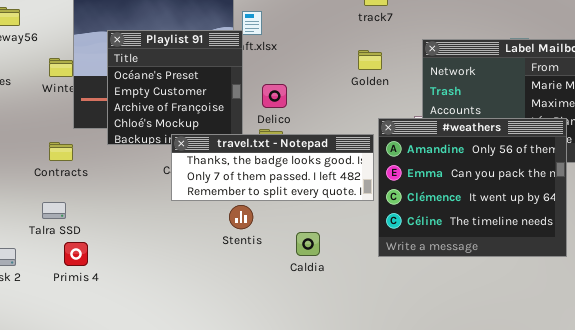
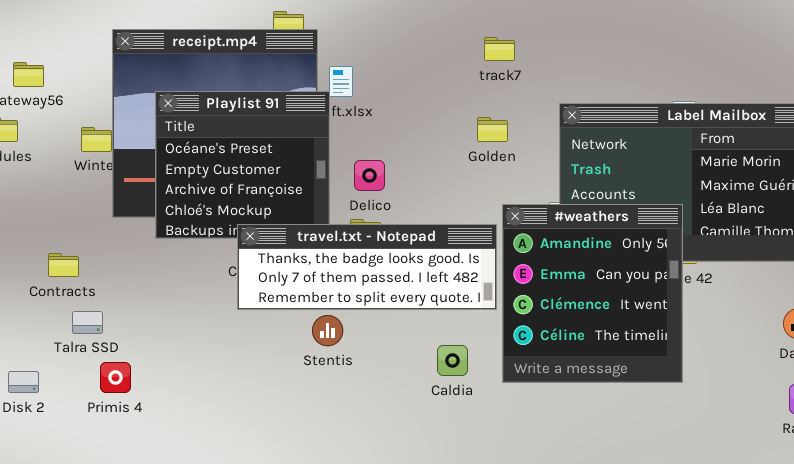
#weathers: [378,118,567,257] -> [502,204,683,383], resized
Contracts: [49,142,73,161] -> [48,253,79,277], moved
Caldia: [296,232,320,256] -> [437,345,468,376], moved

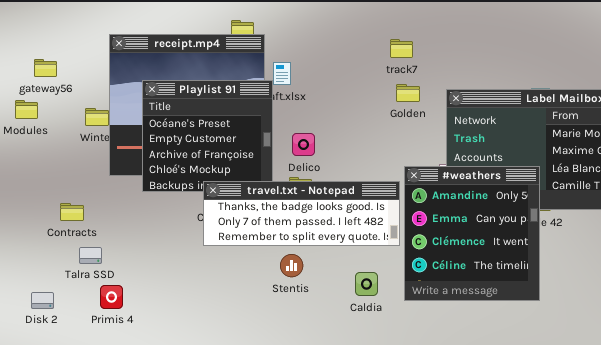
Golden: [477,117,508,142] -> [396,84,420,102], moved
Stentis: [312,315,343,346] -> [280,254,303,277], moved

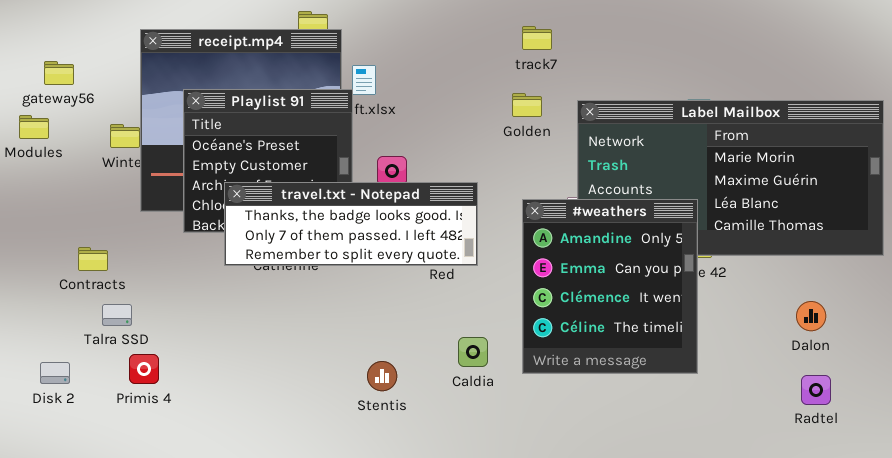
track7: [390,39,413,58] -> [522,26,552,50], moved
travel.txt - Notepad: [203,181,400,246] -> [224,182,478,266], moved
Stentis: [280,254,303,277] -> [367,361,397,391], moved

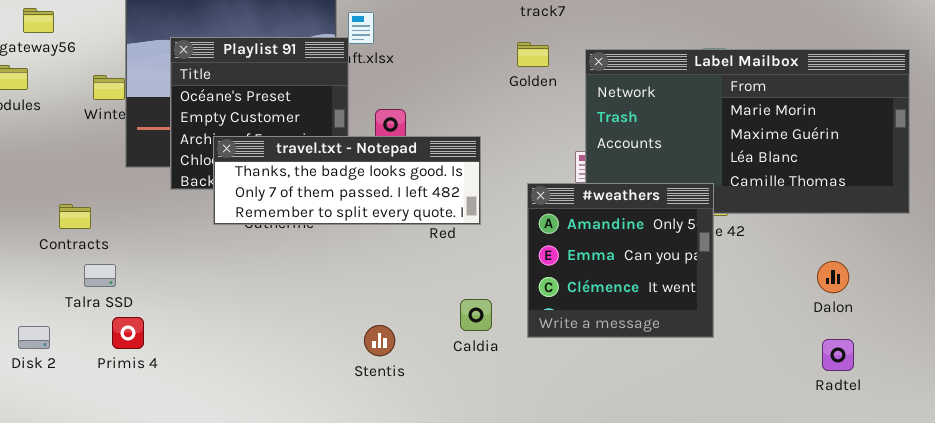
#weathers: [522,199,698,374] -> [527,183,714,338], resized

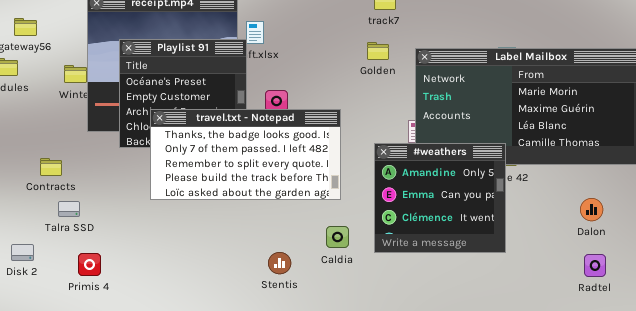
travel.txt - Notepad: [213,136,481,225] -> [150,109,341,200], resized
Primis 4: [112,317,144,349] -> [78,253,101,276], moved
Stentis: [364,325,395,356] -> [268,252,291,274], moved

